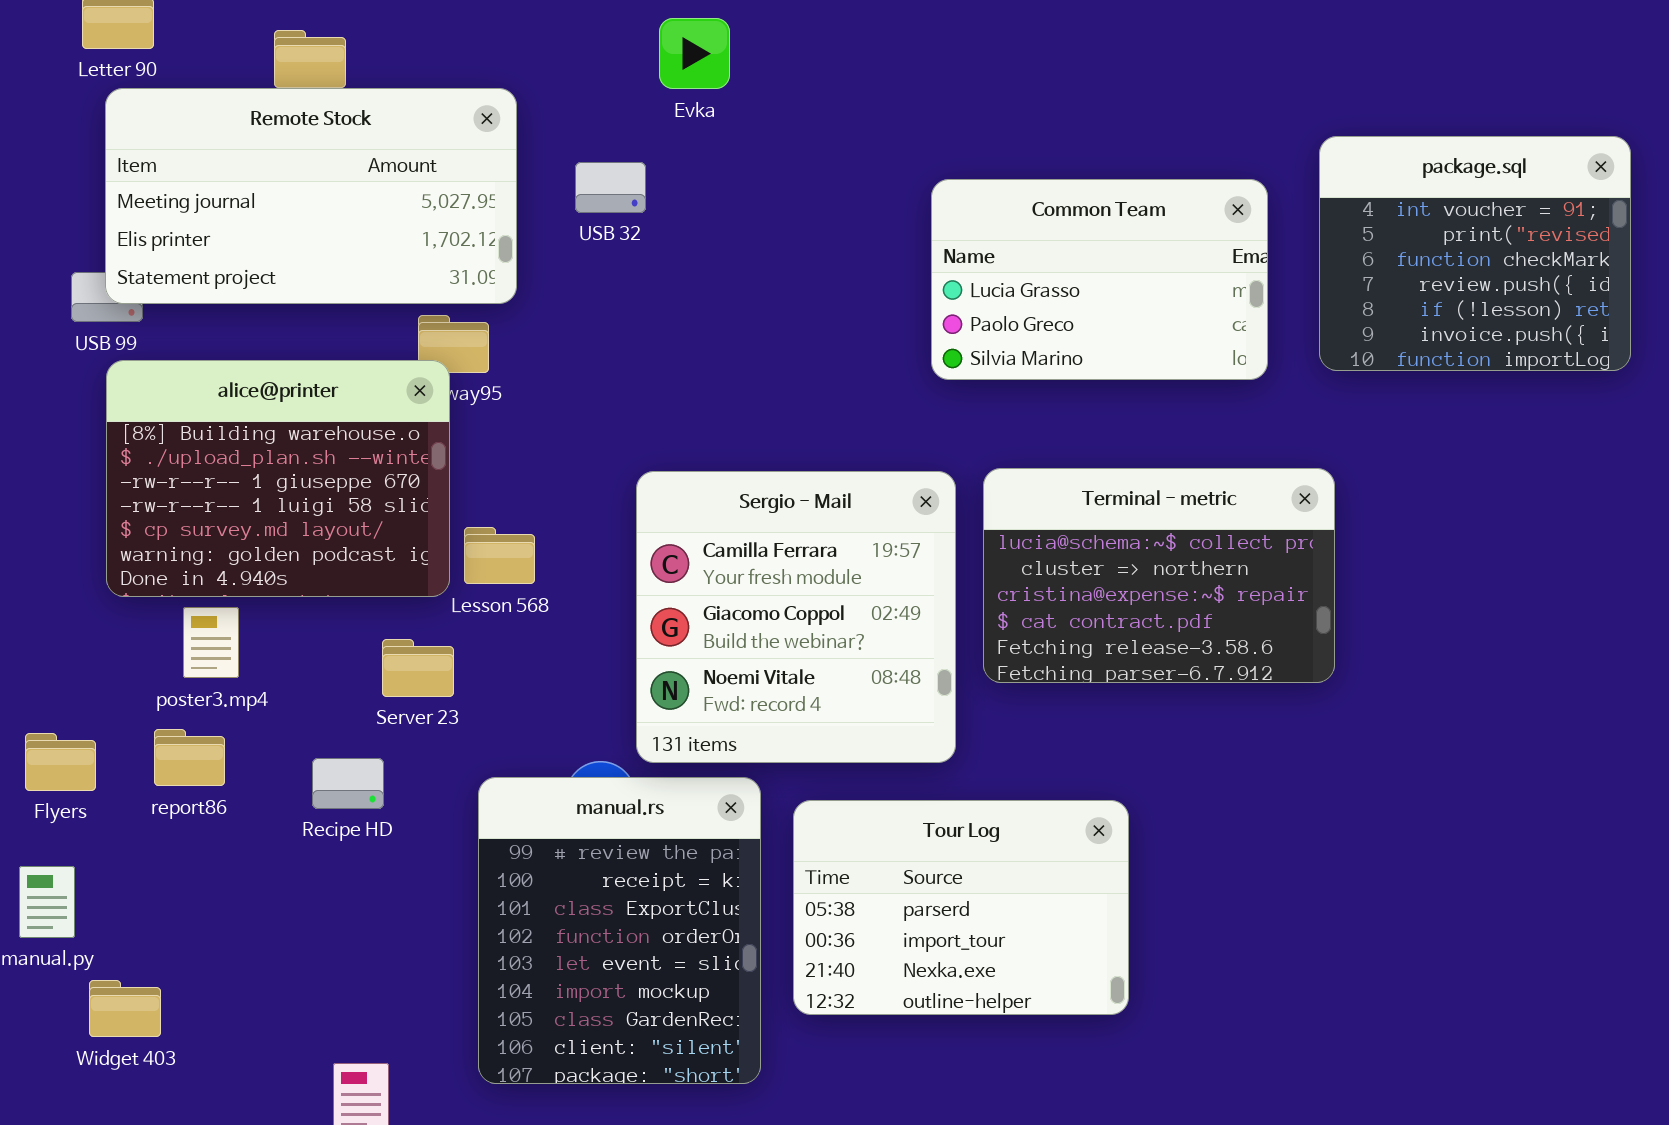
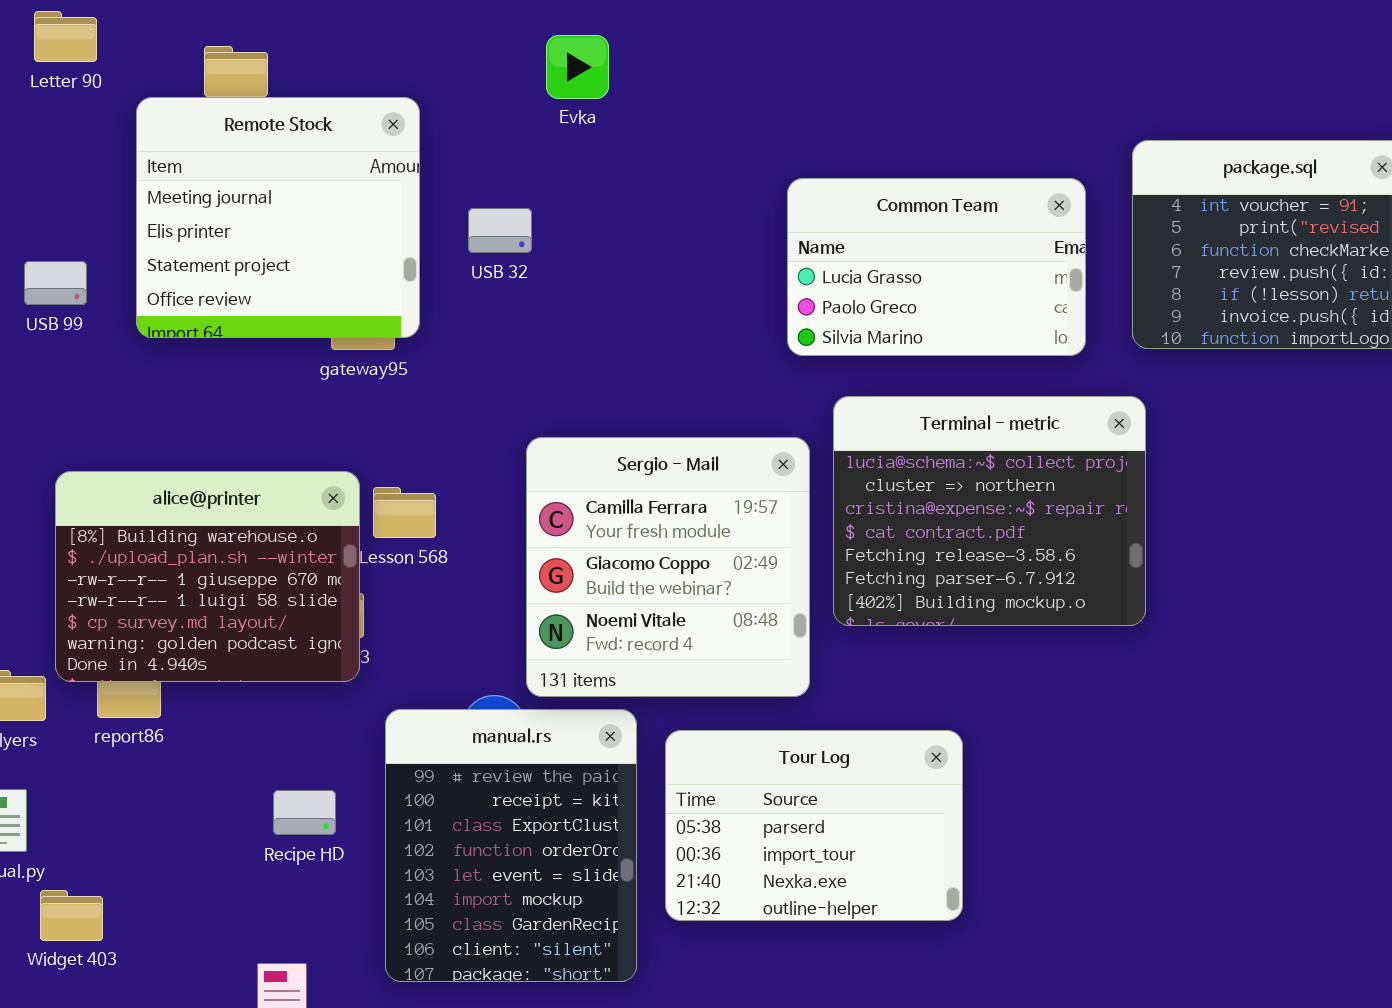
Remote Stock: [105,88,517,304] -> [136,97,420,338], resized
USB 32: [575,162,646,213] -> [468,208,532,253], moved
alice@printer: [106,360,450,597] -> [55,471,360,682], moved
Terminal - metric: [983,468,1335,683] -> [833,396,1146,626], resized
Recipe HD: [312,758,384,809] -> [273,790,336,835], moved

